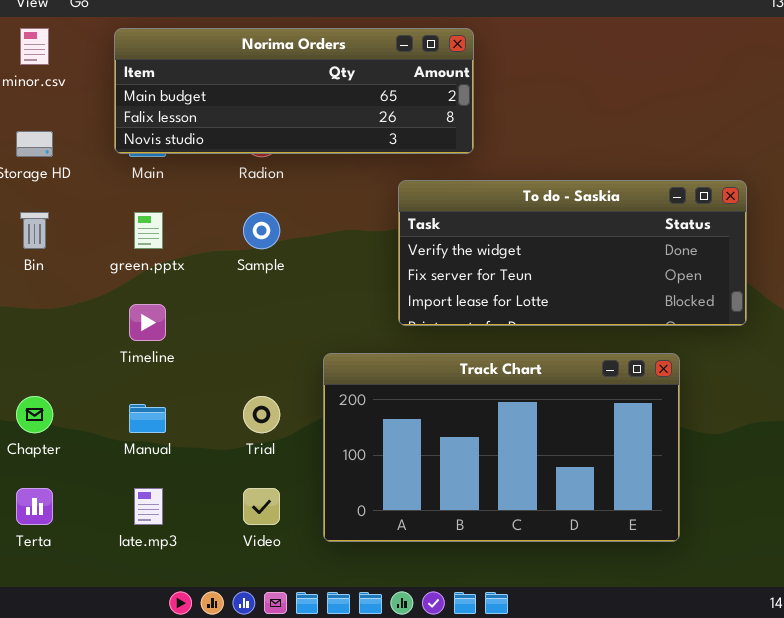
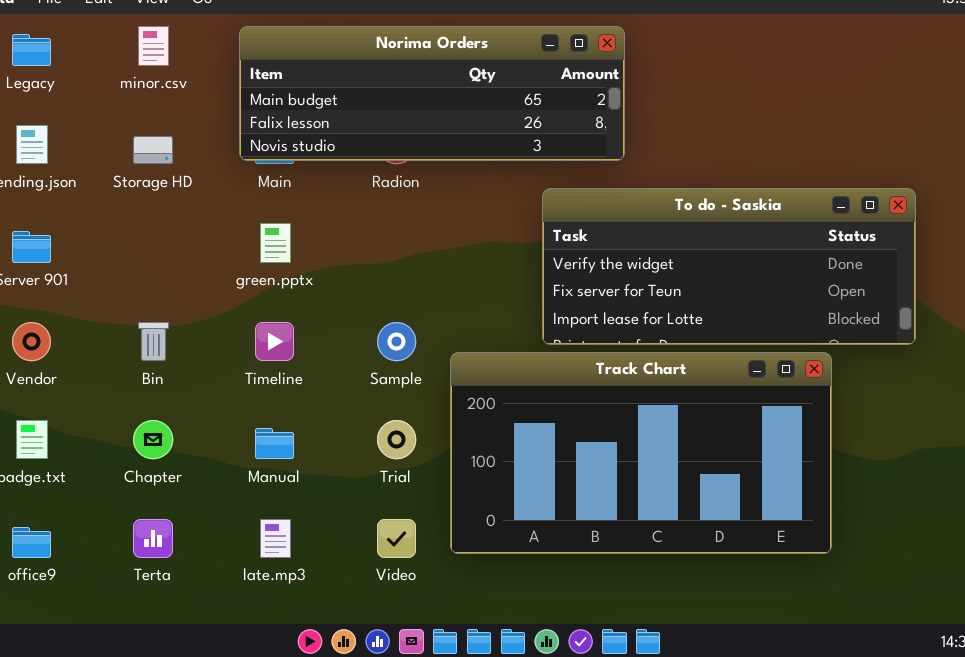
Bin: [20,212,49,249] -> [138,322,169,361], moved
Sample: [243,212,280,249] -> [377,322,416,361], moved
Track Chart: [323,353,680,542] -> [450,352,832,554], moved

